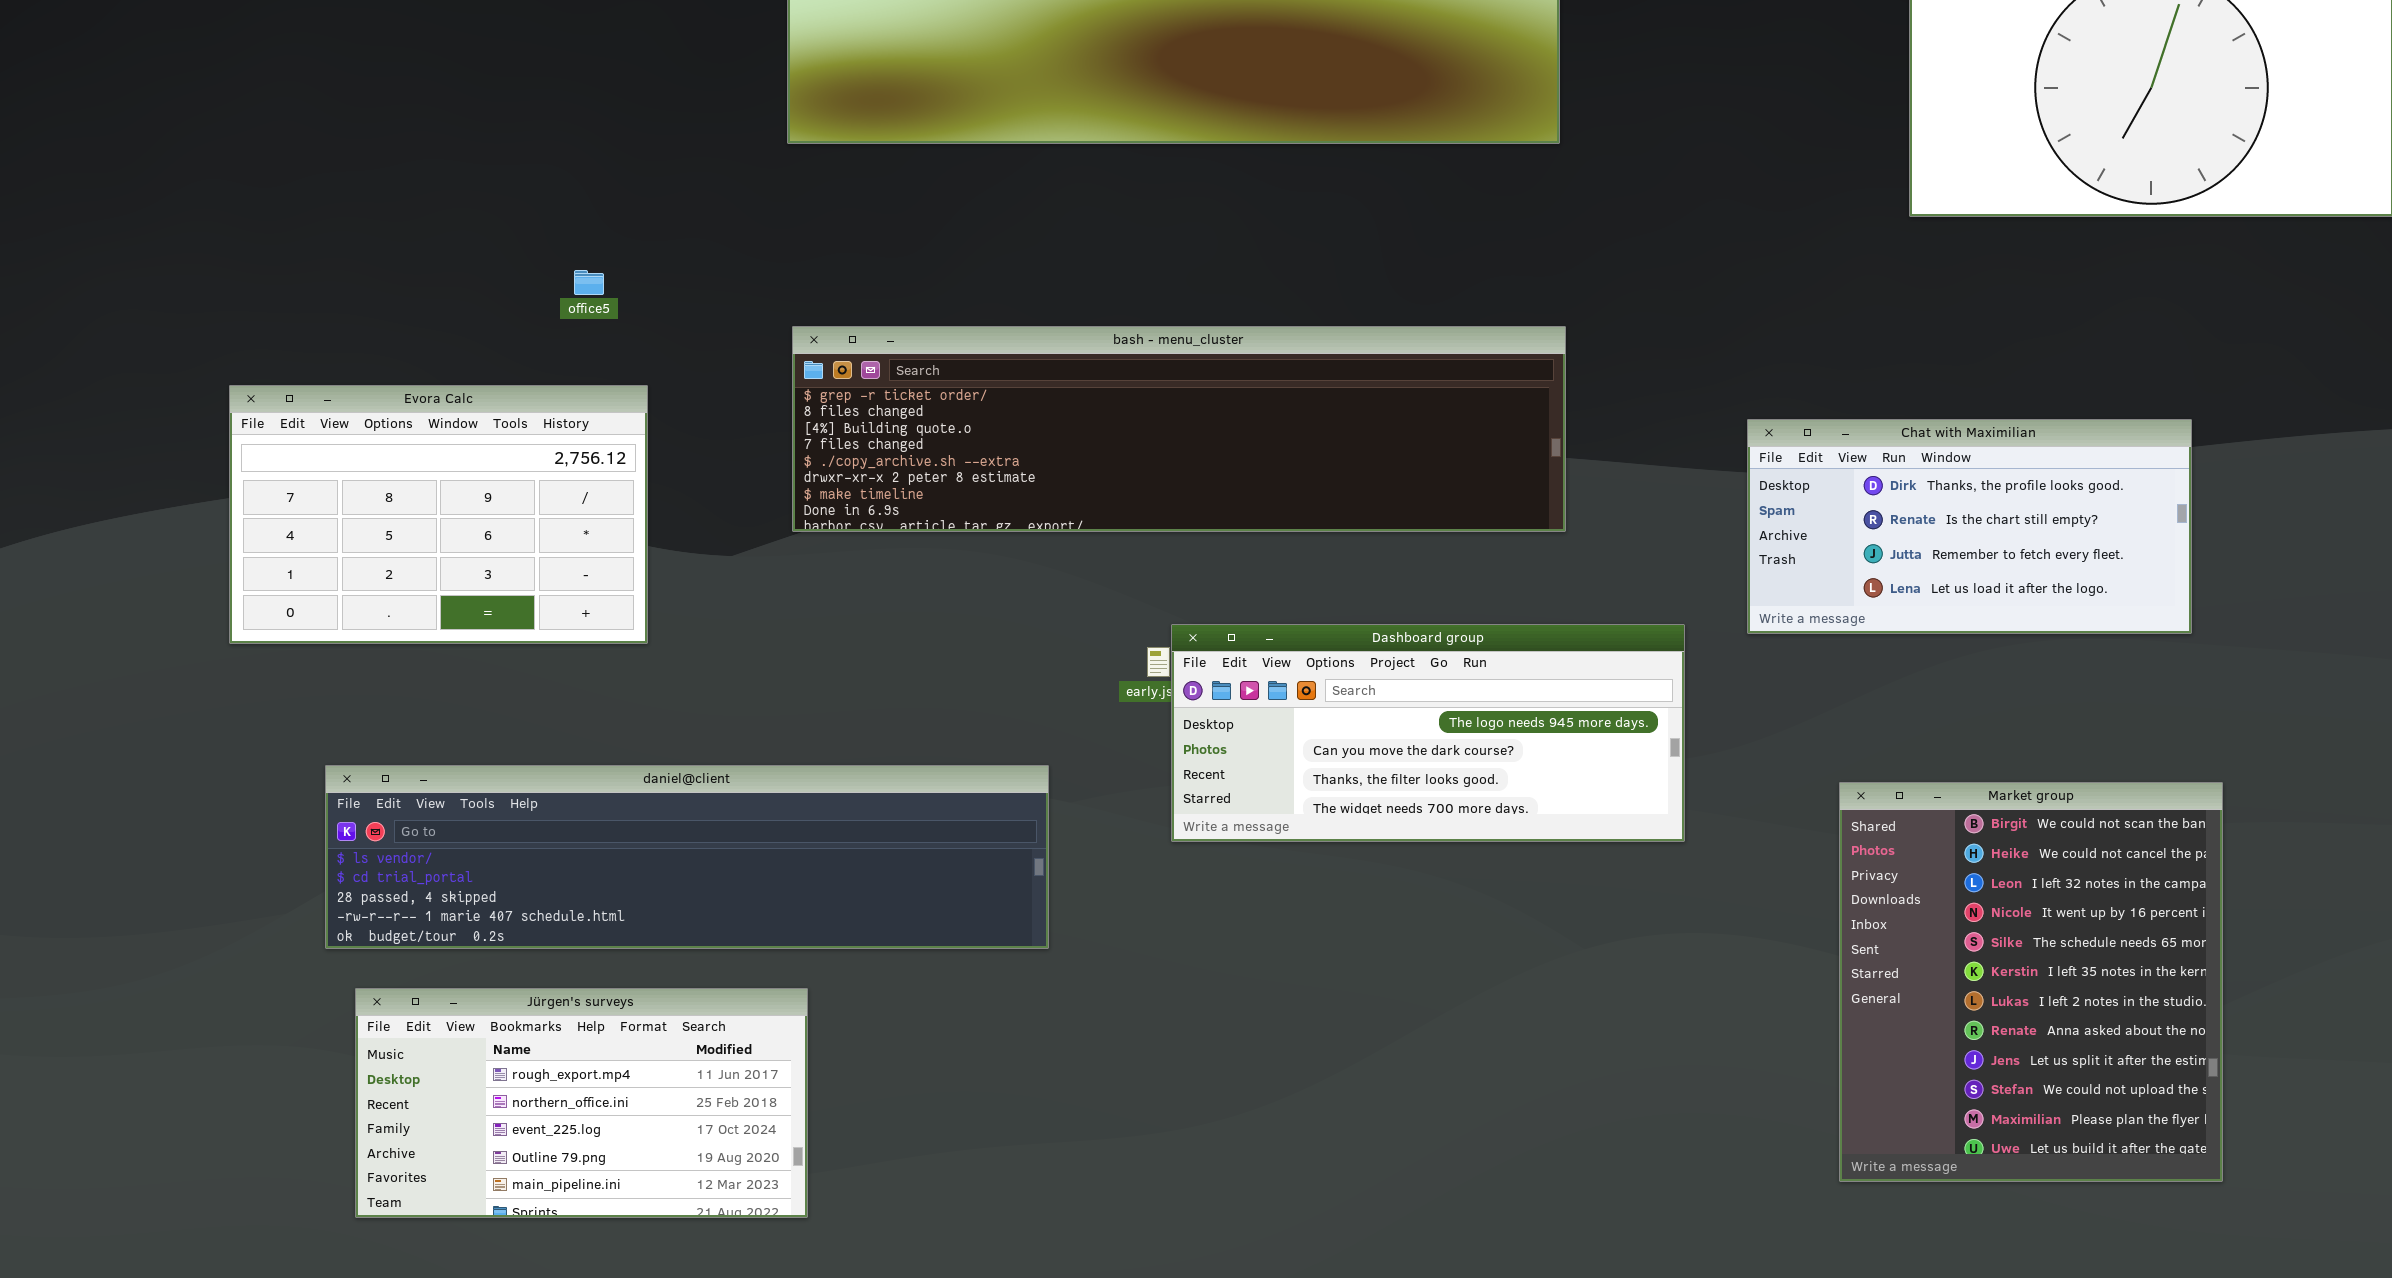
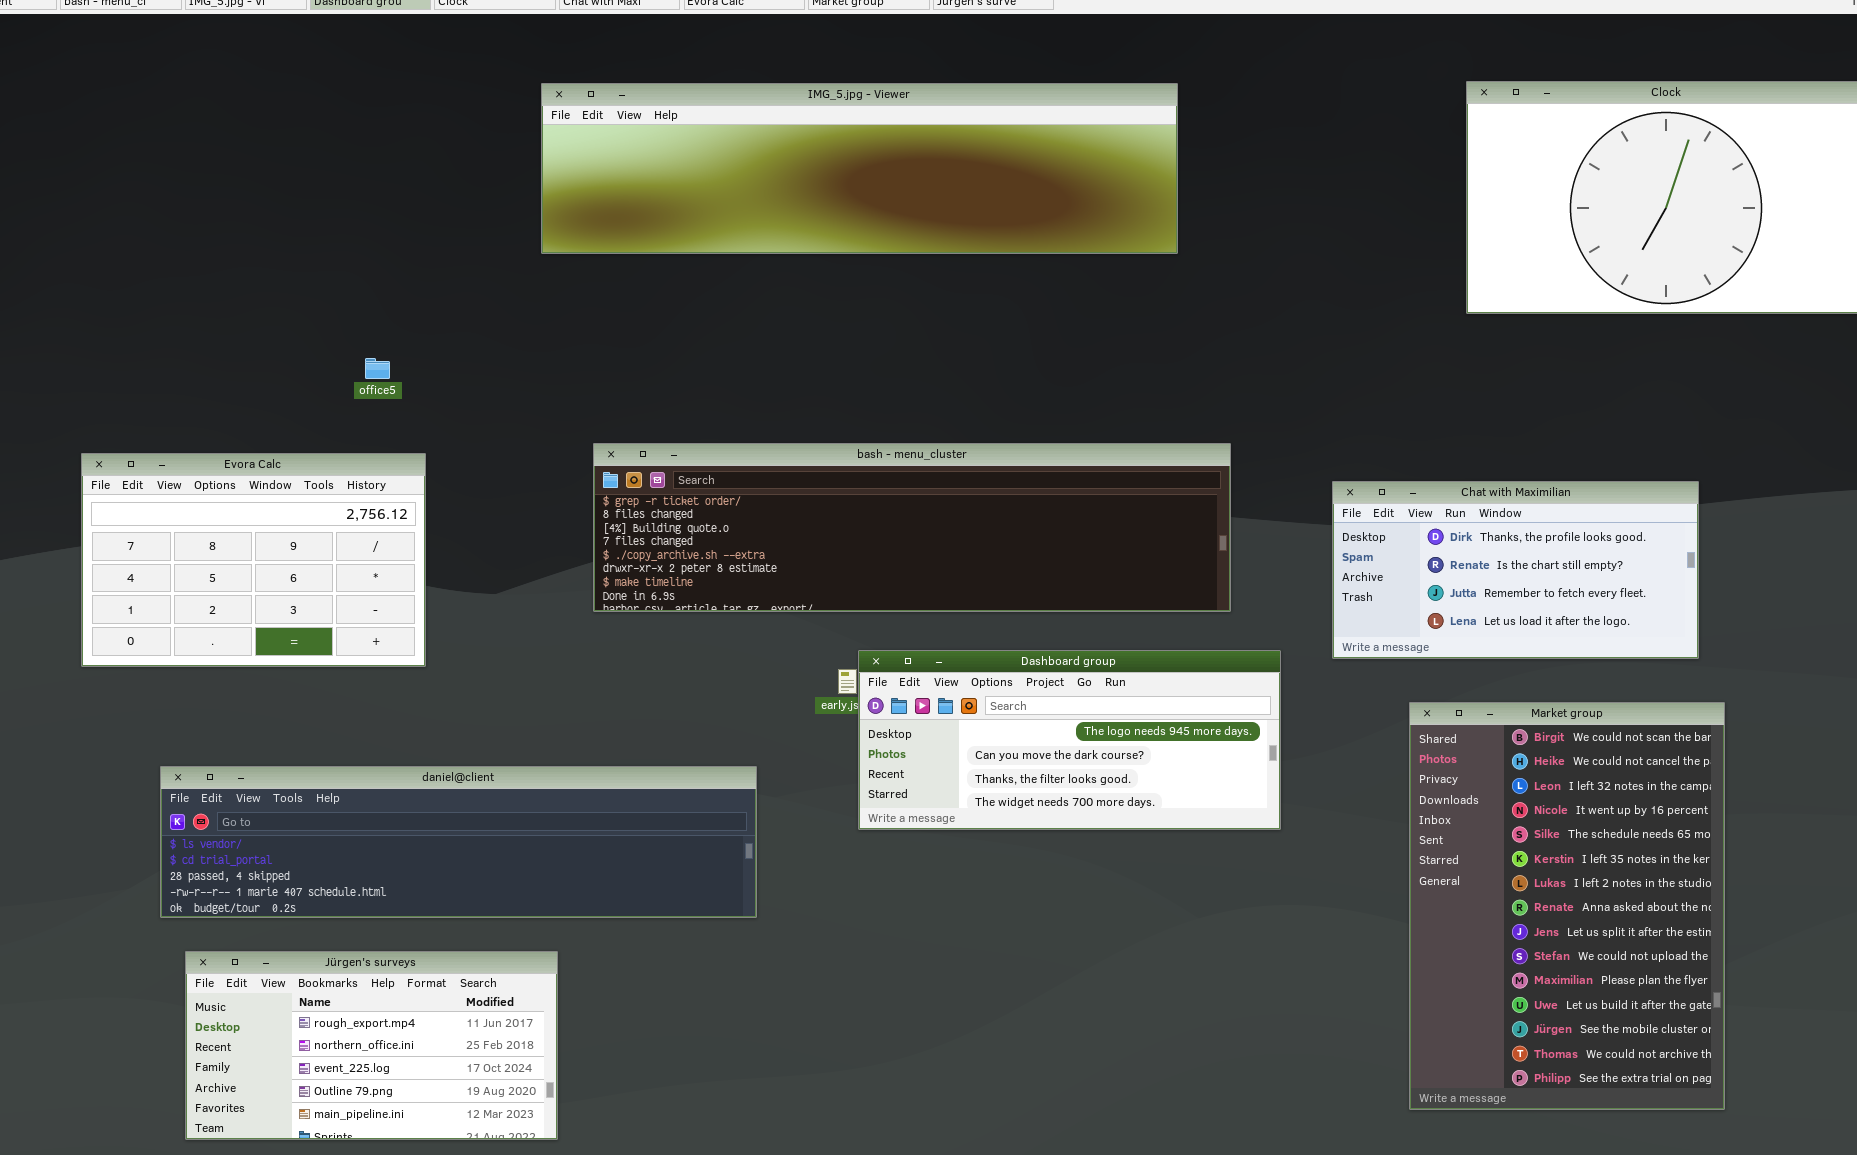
bash - menu_cluster: [792,326,1566,532] -> [593,443,1231,612], moved
Market group: [1839,782,2223,1182] -> [1409,702,1725,1110], resized

